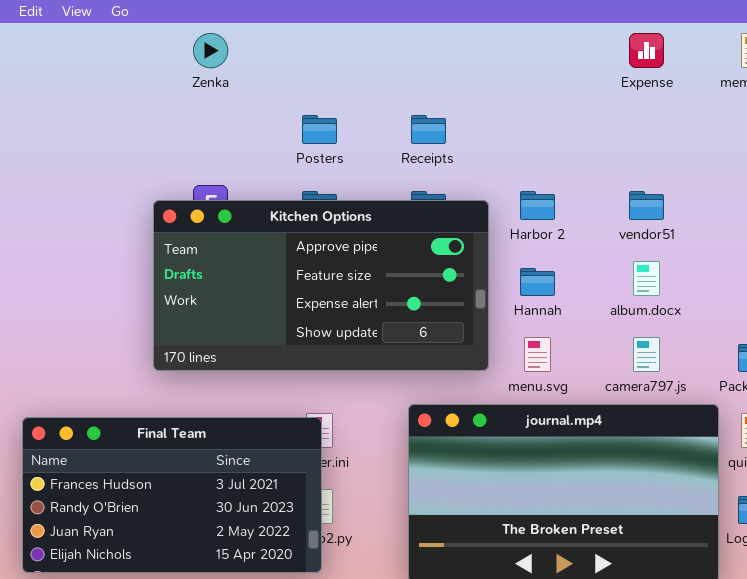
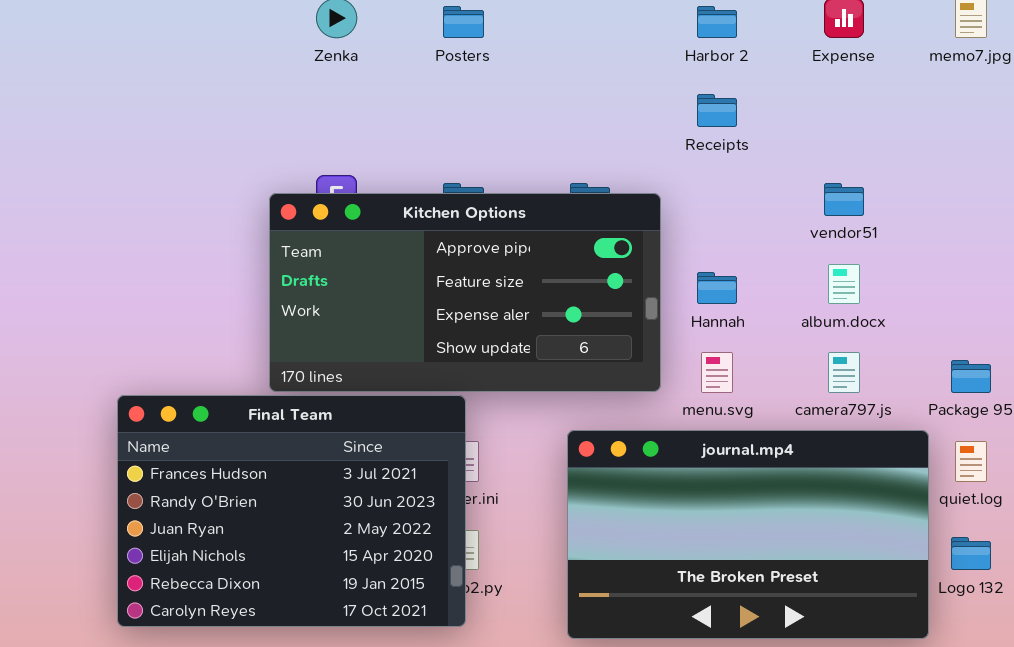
Posters: [302,115,337,144] -> [443,6,484,38], moved
Receipts: [411,115,446,144] -> [697,94,737,127], moved
Harbor 2: [520,191,555,220] -> [697,6,737,38], moved
Final Team: [22,417,322,573] -> [117,395,466,627], resized

